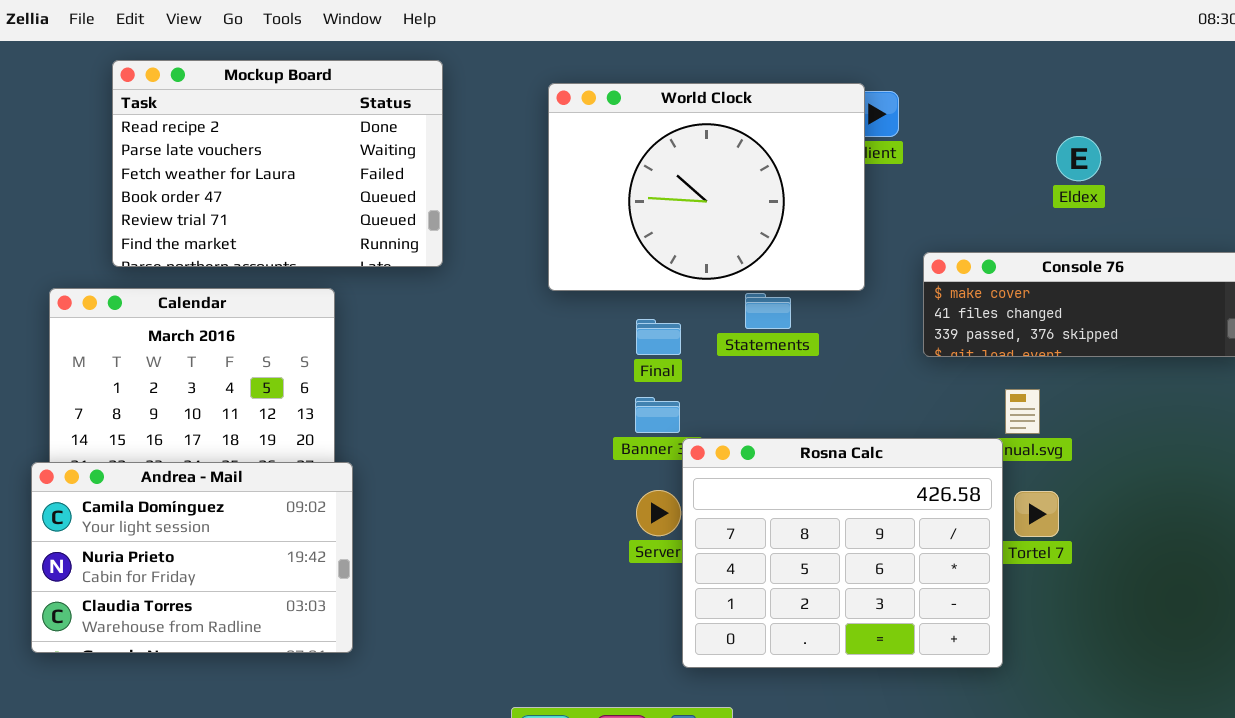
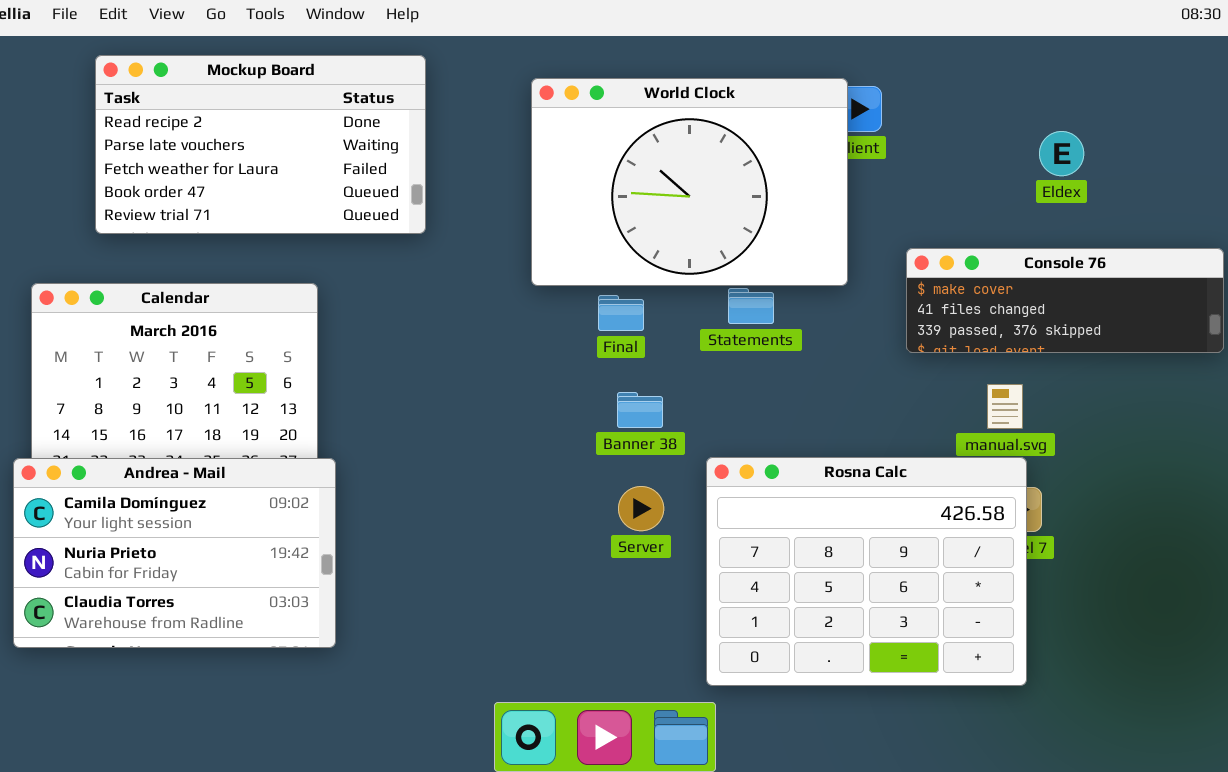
Mockup Board: [112,60,443,267] -> [95,55,426,234], resized
Final: [636,319,681,355] -> [598,295,644,331], moved
Rosna Calc: [682,438,1003,668] -> [706,457,1027,686], moved

